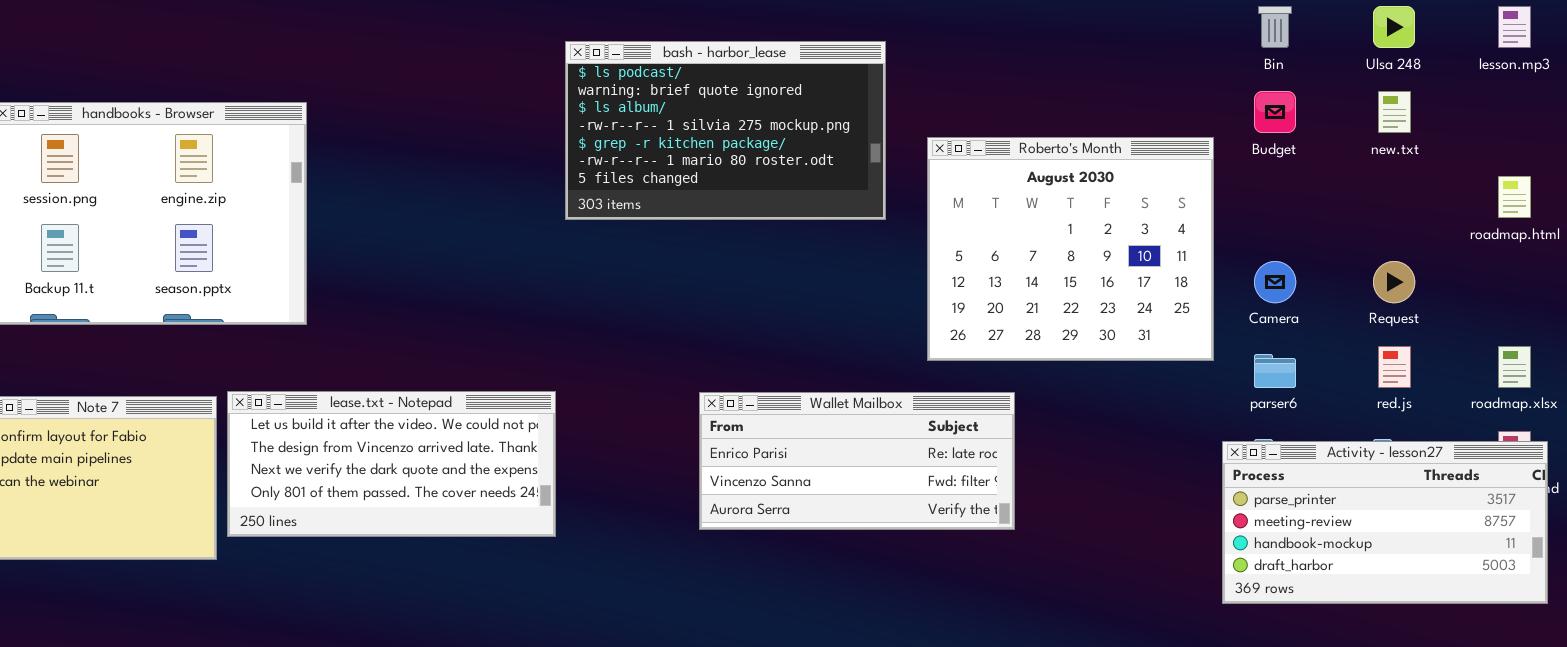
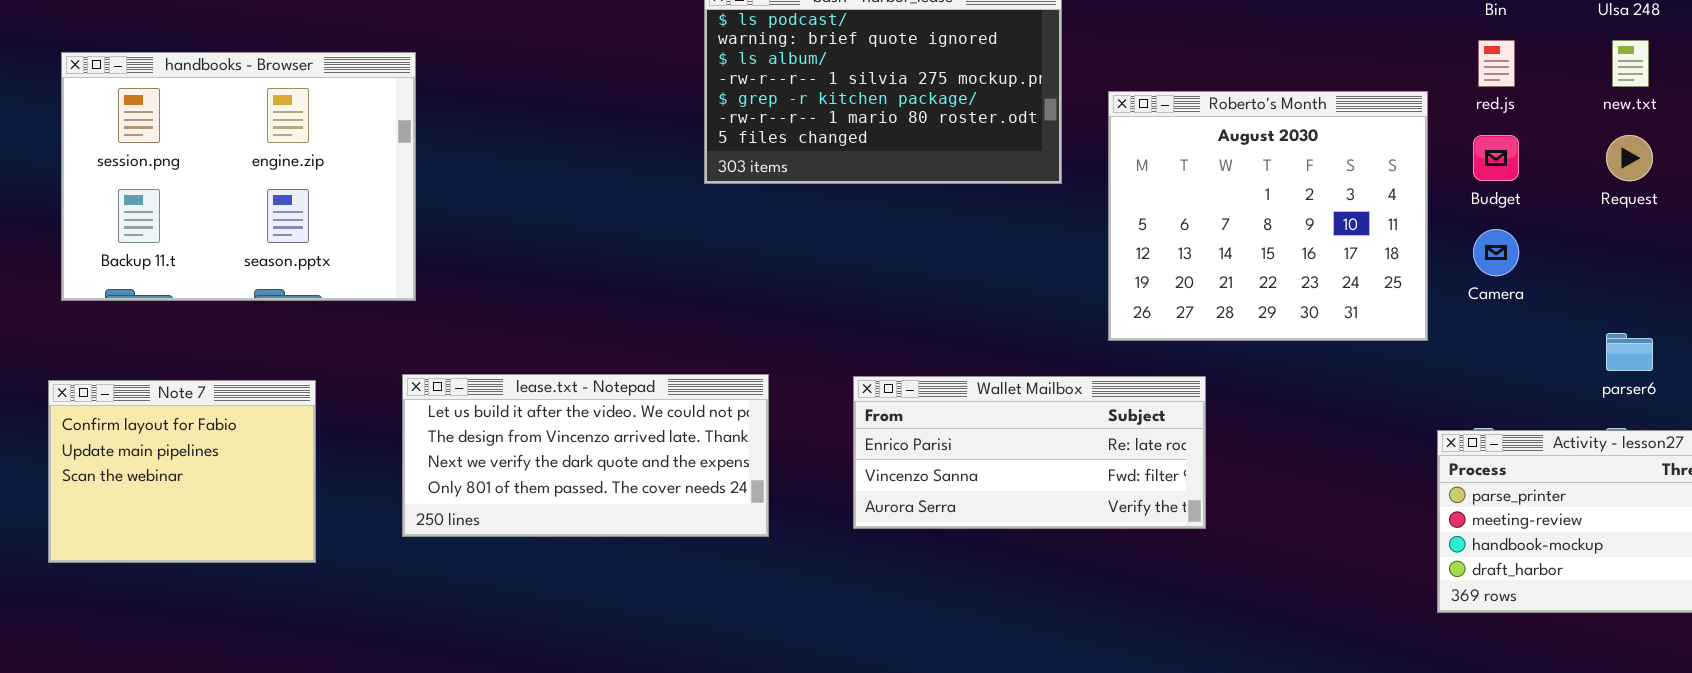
Budget: [1254,91,1296,133] -> [1473,135,1519,181], moved
Request: [1373,261,1415,303] -> [1606,135,1653,181], moved
red.js: [1378,346,1411,388] -> [1478,40,1515,87], moved
parser6: [1254,354,1296,388] -> [1606,333,1653,371], moved
lease.txt - Notepad: [227,391,556,537] -> [402,374,769,537], moved

